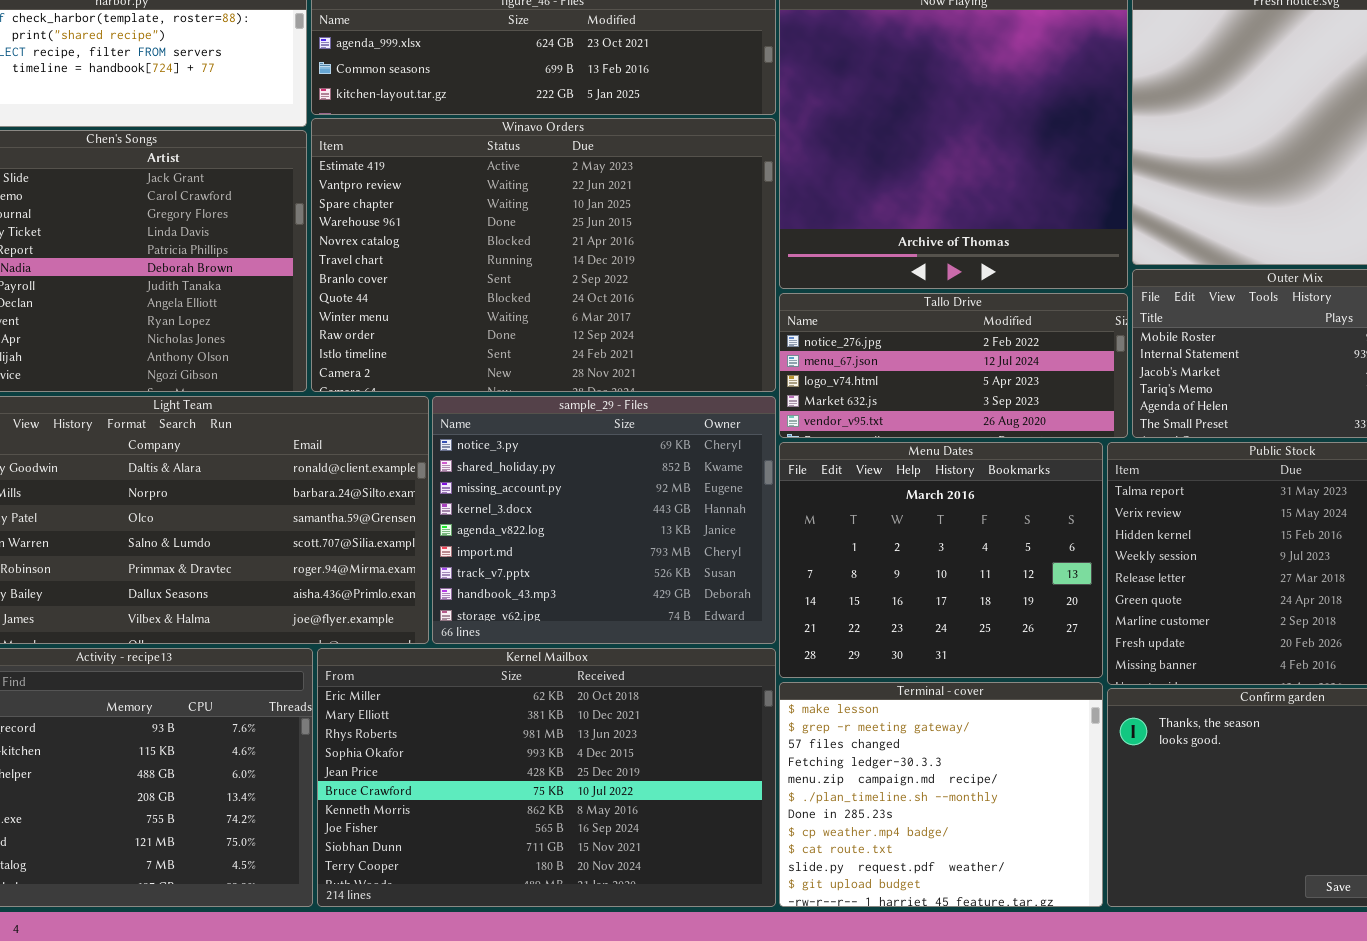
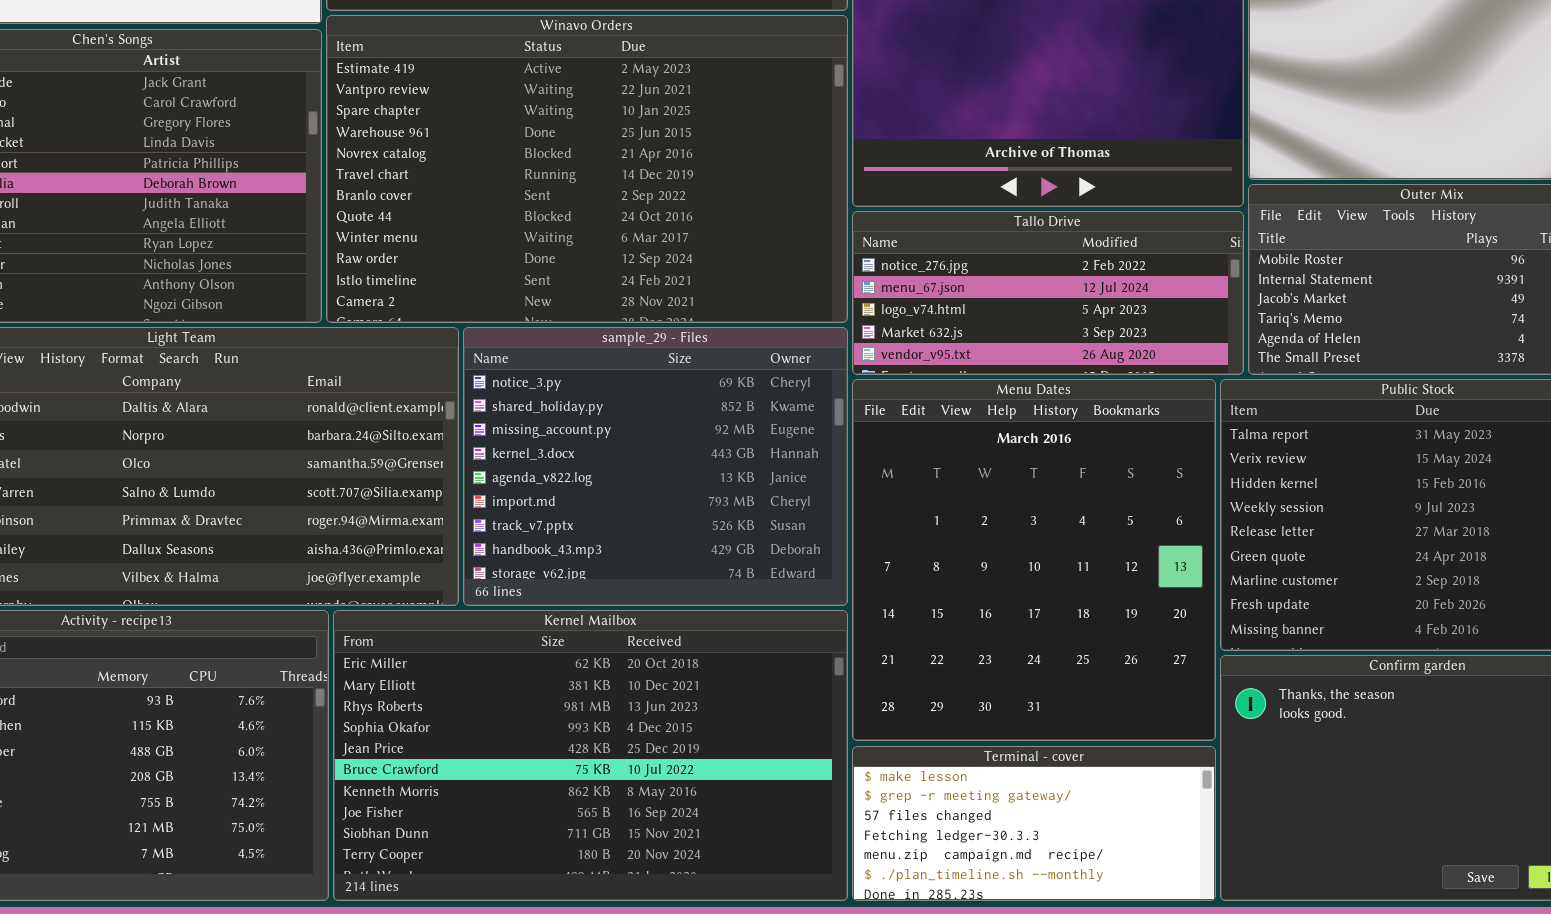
Menu Dates: [779,442,1103,678] -> [852,379,1216,741], resized
Terminal - cover: [779,682,1103,907] -> [852,746,1216,901], resized

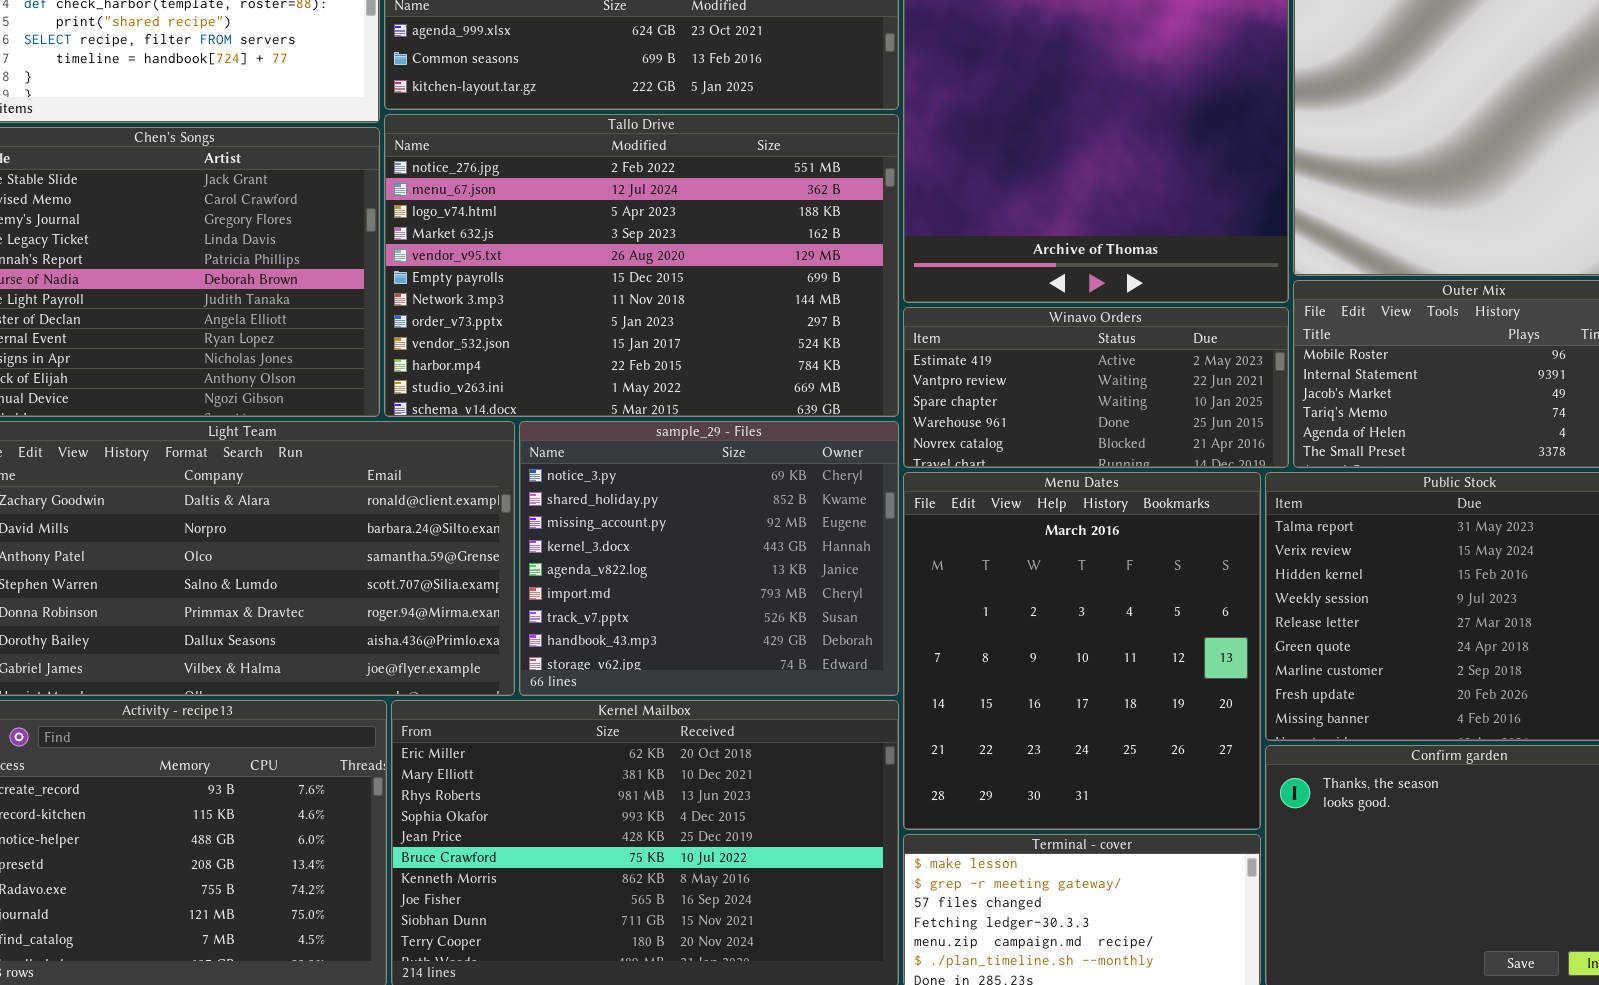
Winavo Orders: [326,15,848,323] -> [903,307,1289,468], moved, resized
Tallo Drive: [852,211,1244,375] -> [384,114,899,417], moved, resized

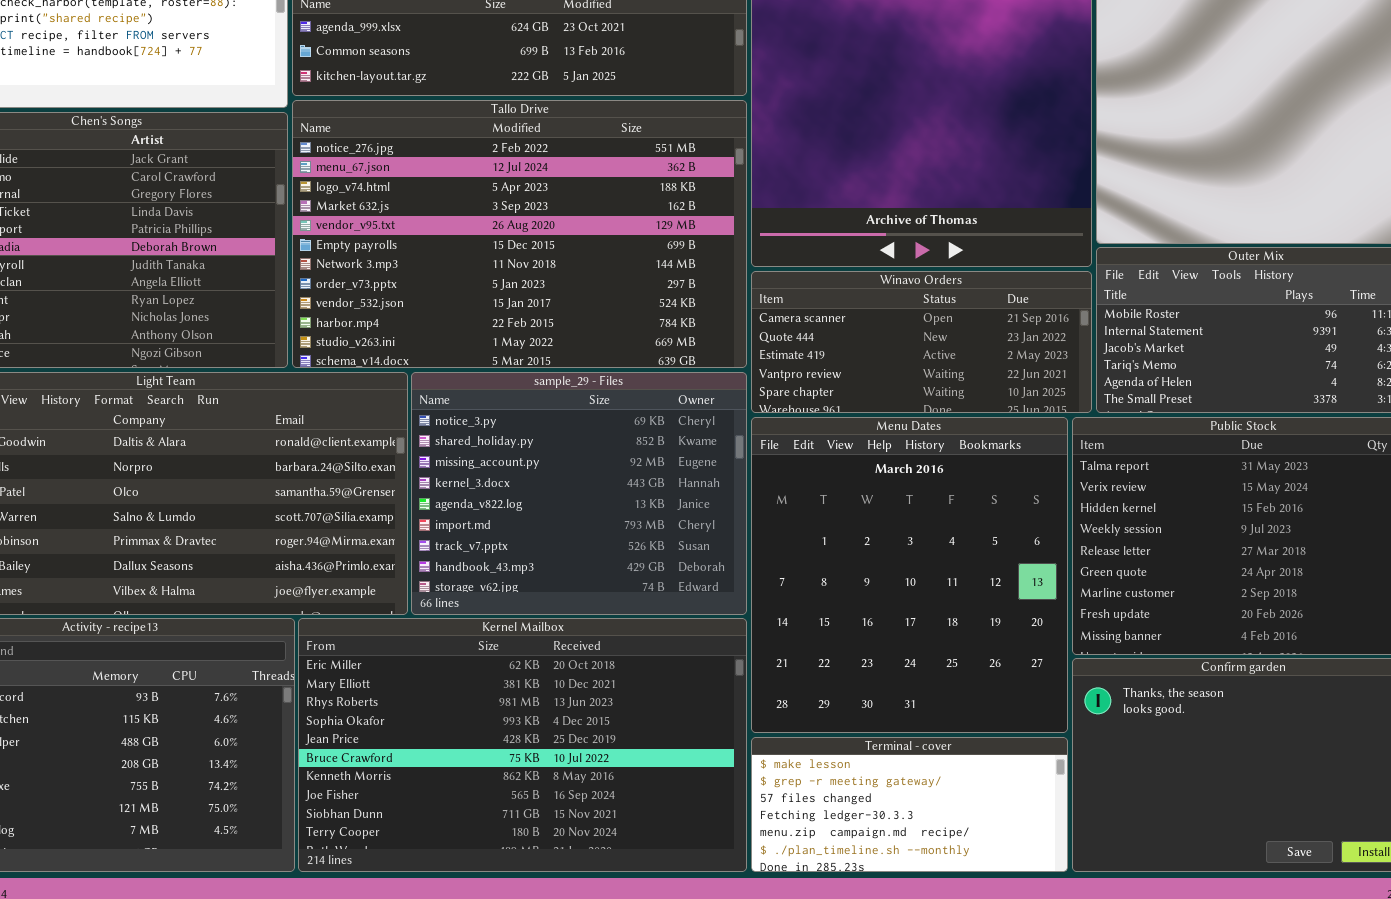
Winavo Orders: [903,307,1289,468] -> [751,271,1092,413], scrolled up 2 rows

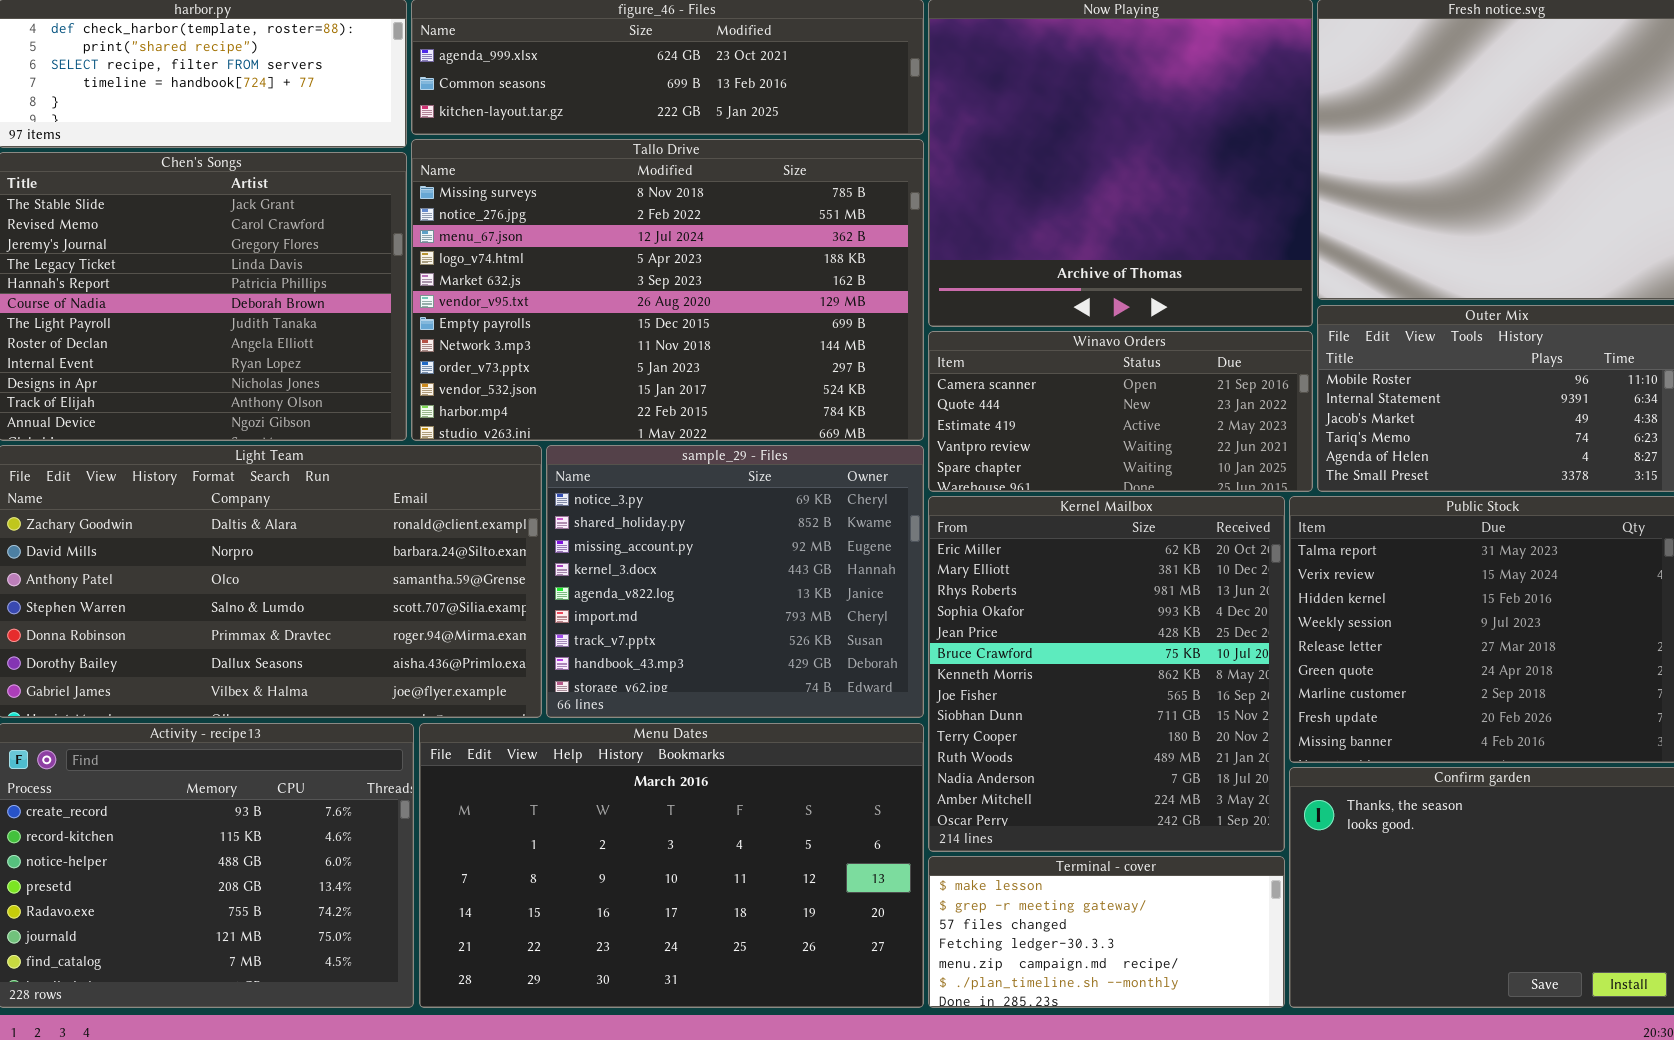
Tallo Drive: [292,100,747,368] -> [411,139,924,441], scrolled up 1 row
Menu Dates: [751,417,1068,733] -> [419,723,924,1008], moved, resized
Kernel Mailbox: [298,618,747,872] -> [928,496,1285,852], moved, resized

